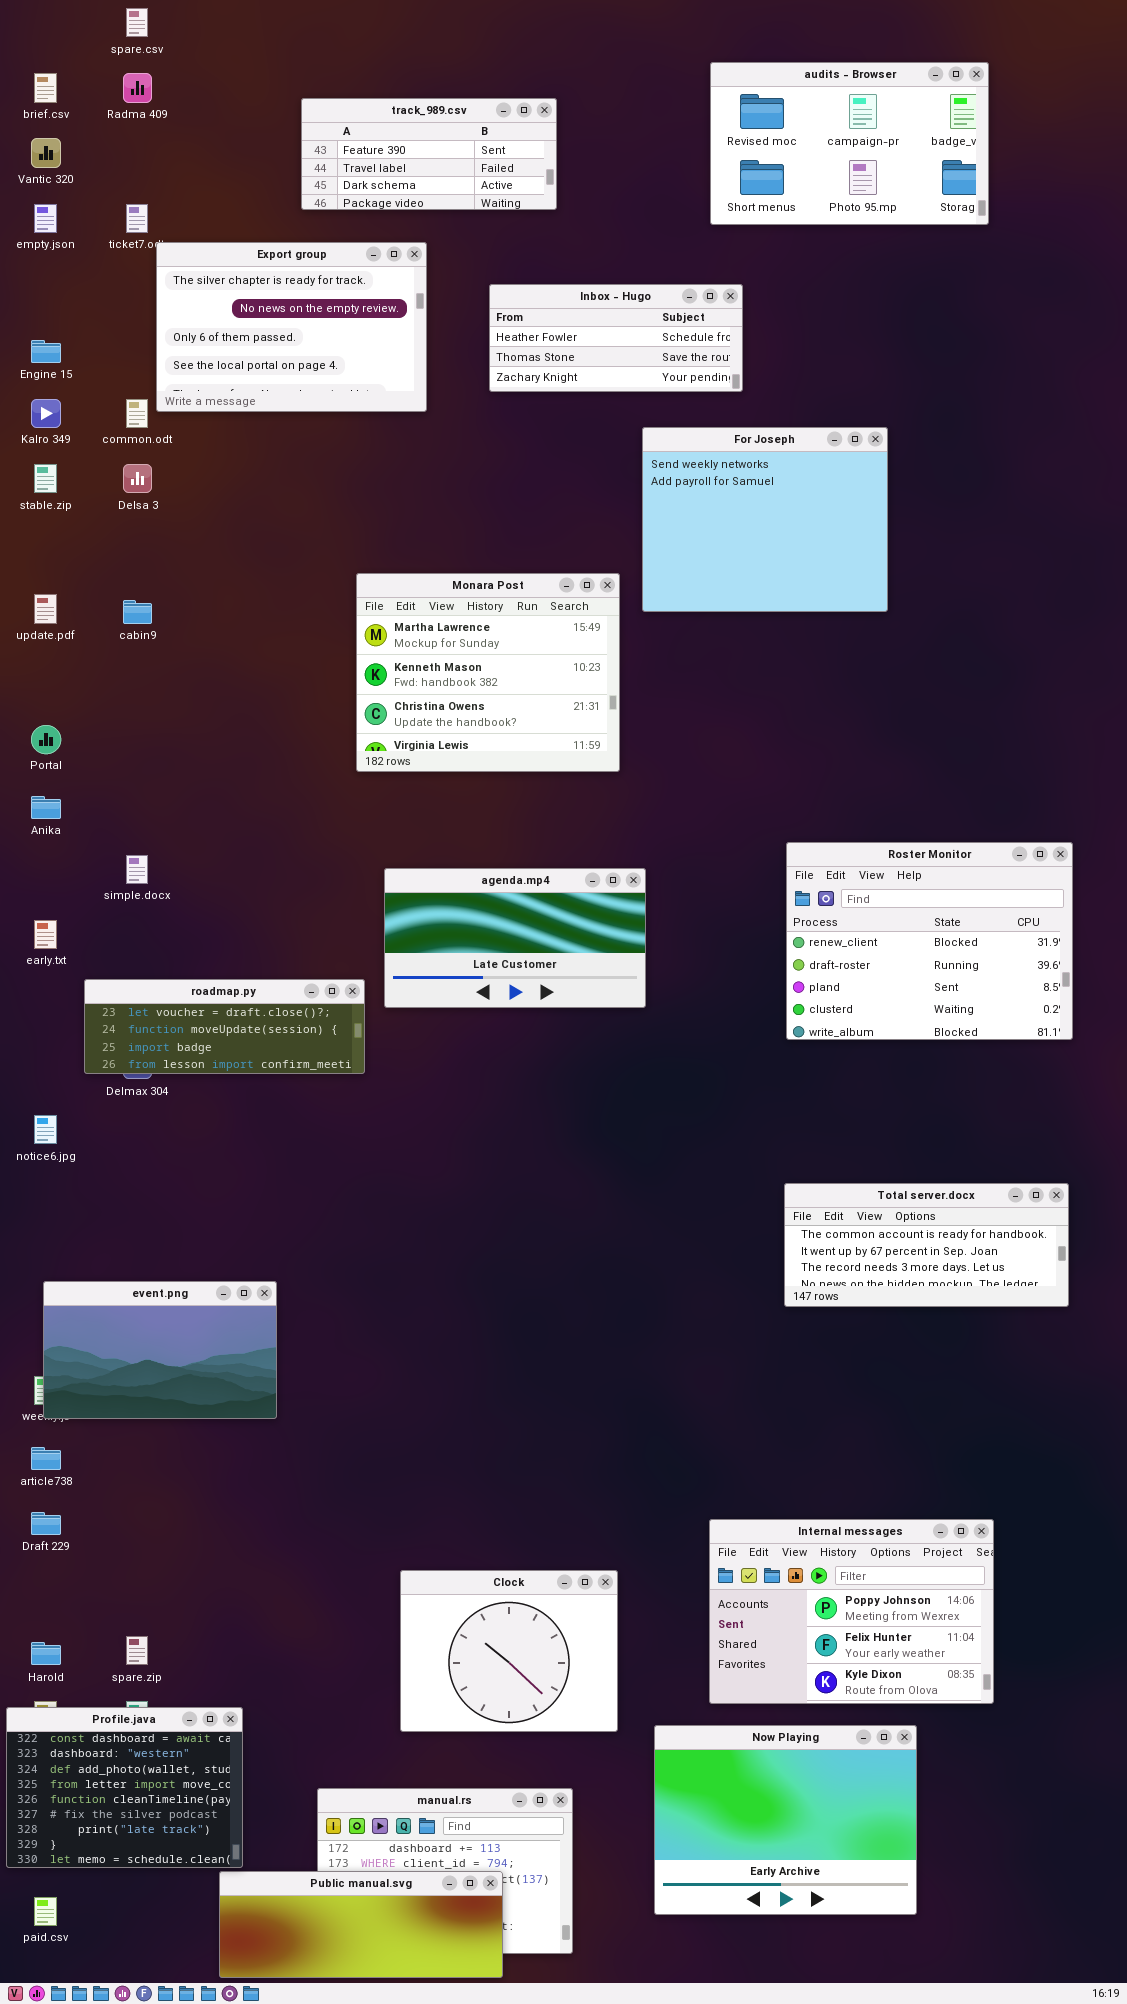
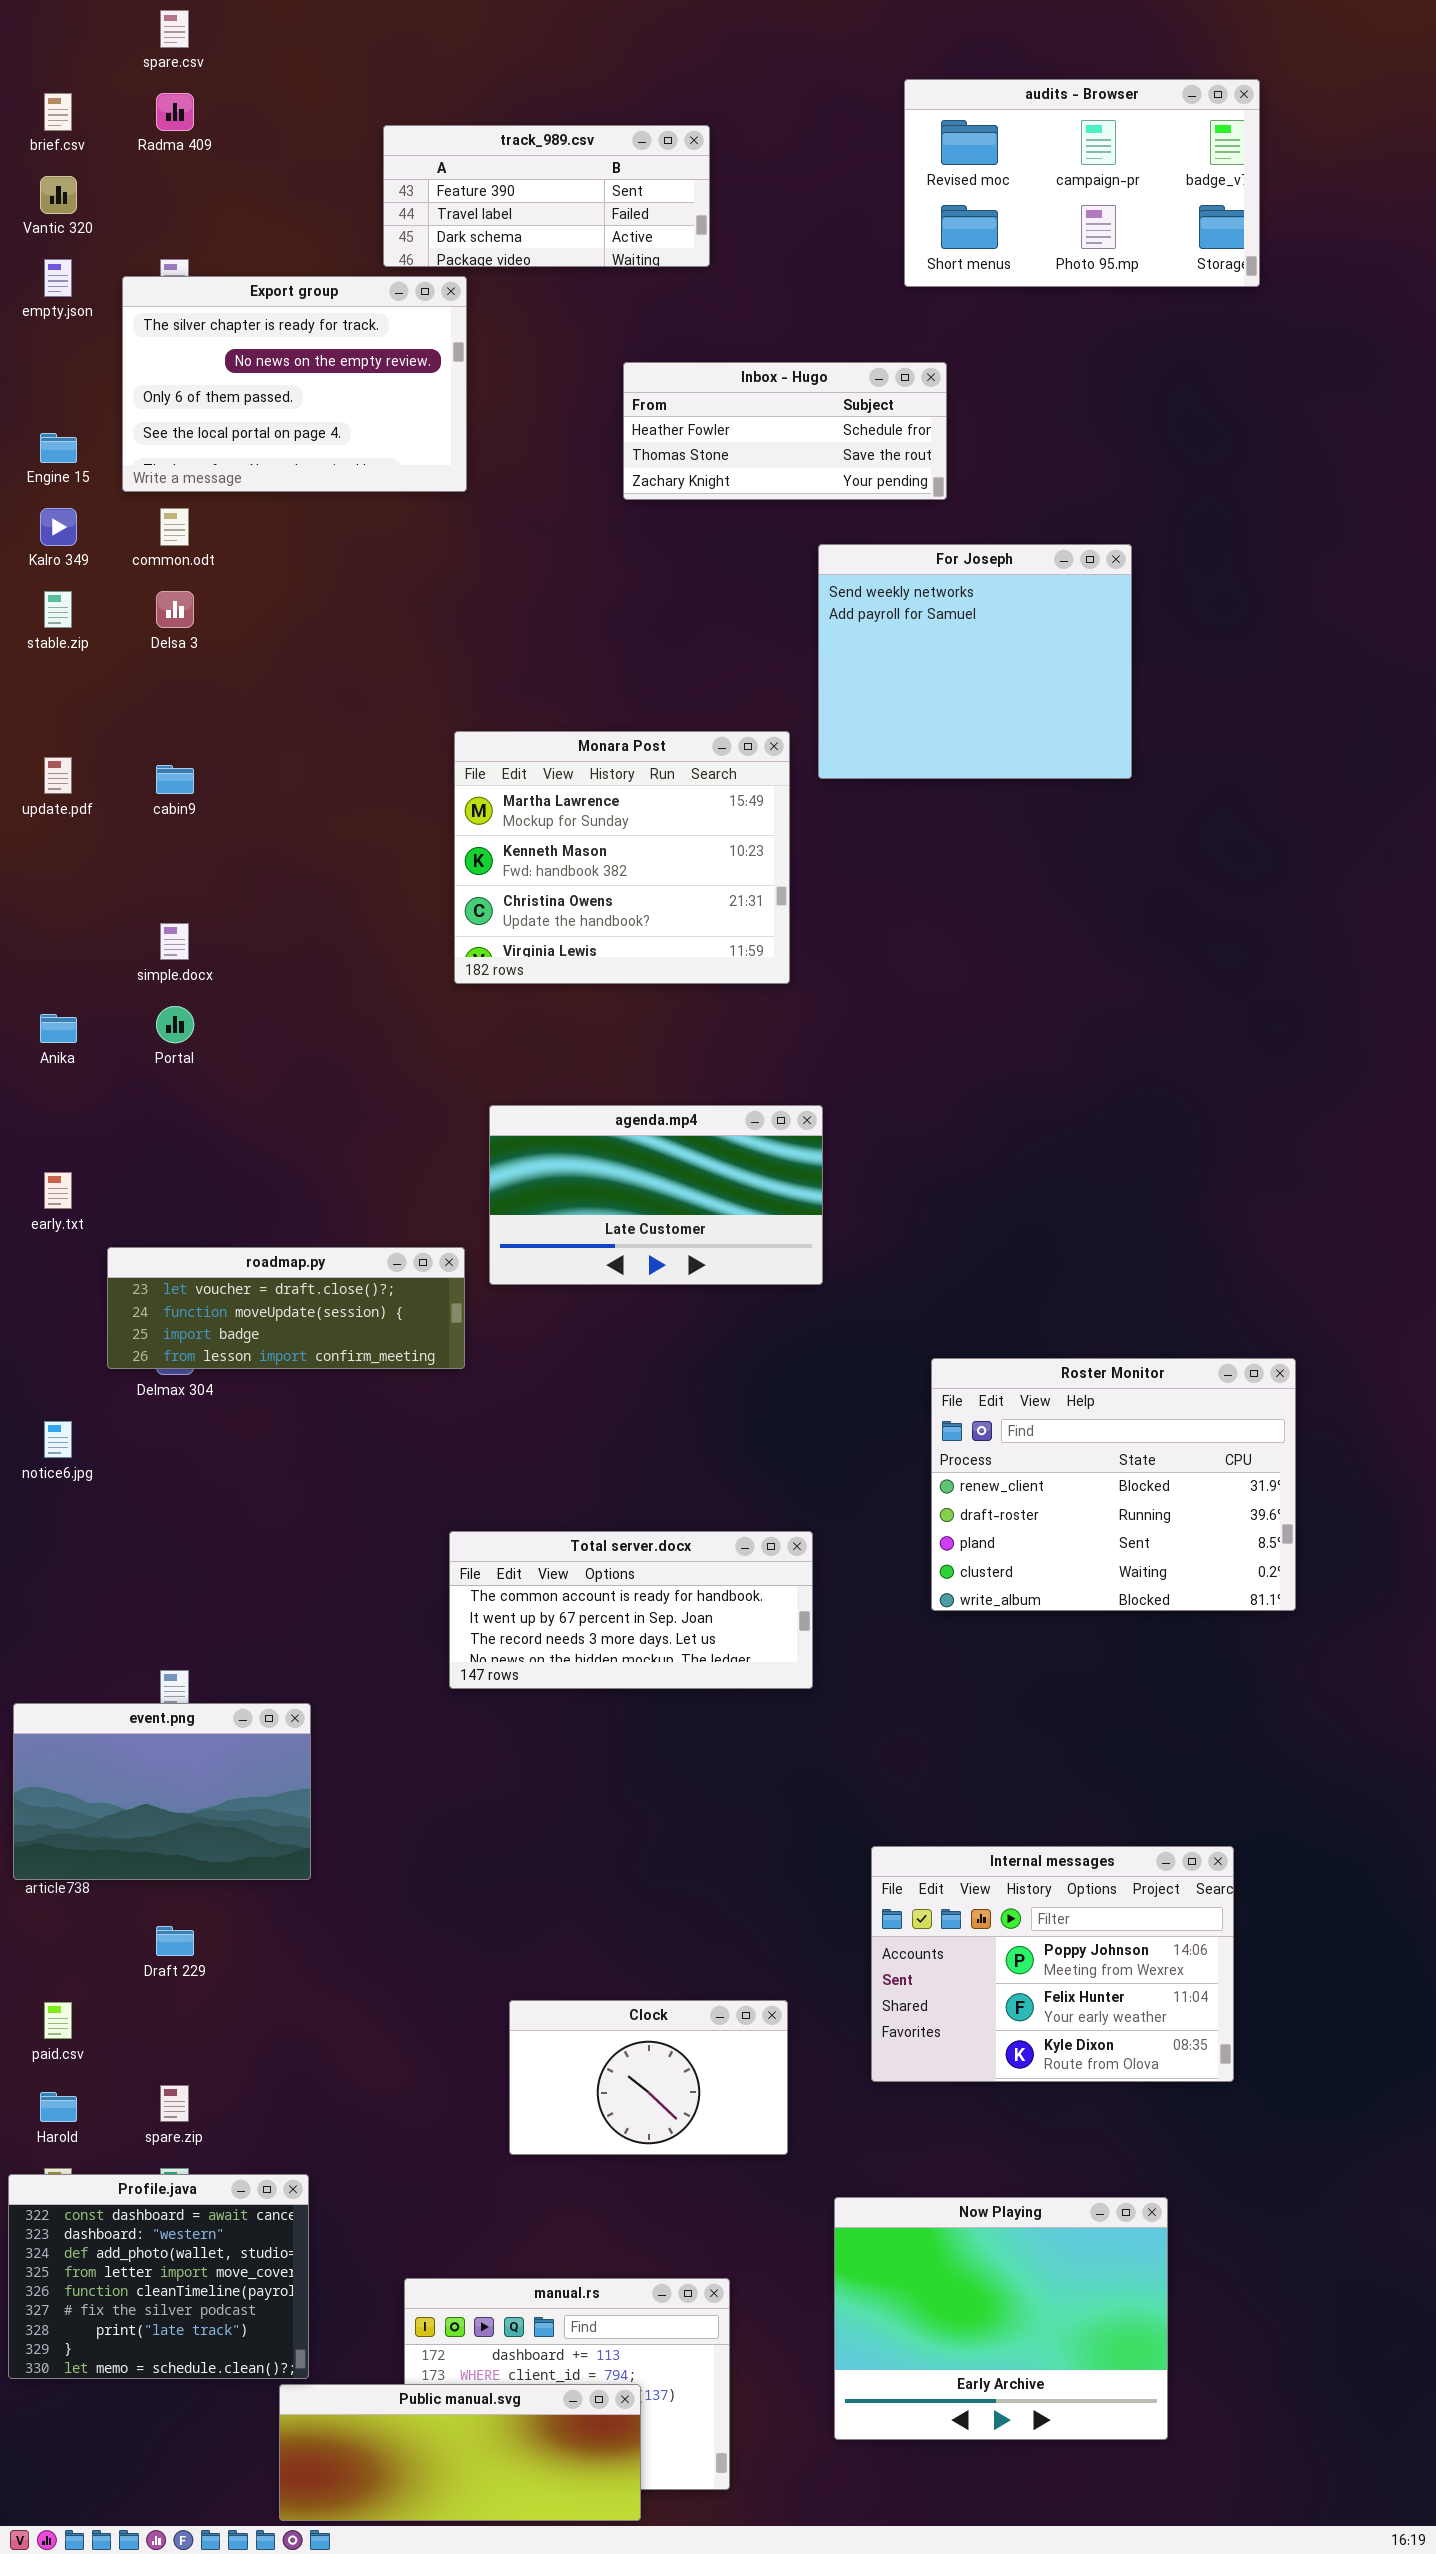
Export group: [156,242,427,412] -> [122,276,467,492], moved
Portal: [31,725,61,754] -> [156,1006,194,1043], moved
Roster Monitor: [786,842,1073,1040] -> [931,1358,1296,1611], moved
simple.docx: [126,855,148,884] -> [160,923,189,960], moved
Total server.docx: [784,1183,1069,1307] -> [449,1531,813,1689], moved
event.png: [43,1281,277,1419] -> [13,1703,311,1880], moved
Draft 229: [31,1512,61,1535] -> [156,1926,194,1956], moved
Internal messages: [709,1519,994,1704] -> [871,1846,1234,2082], moved
Clock: [400,1570,618,1732] -> [509,2000,788,2155], resized
paid.csv: [34,1897,57,1926] -> [44,2002,72,2039], moved

